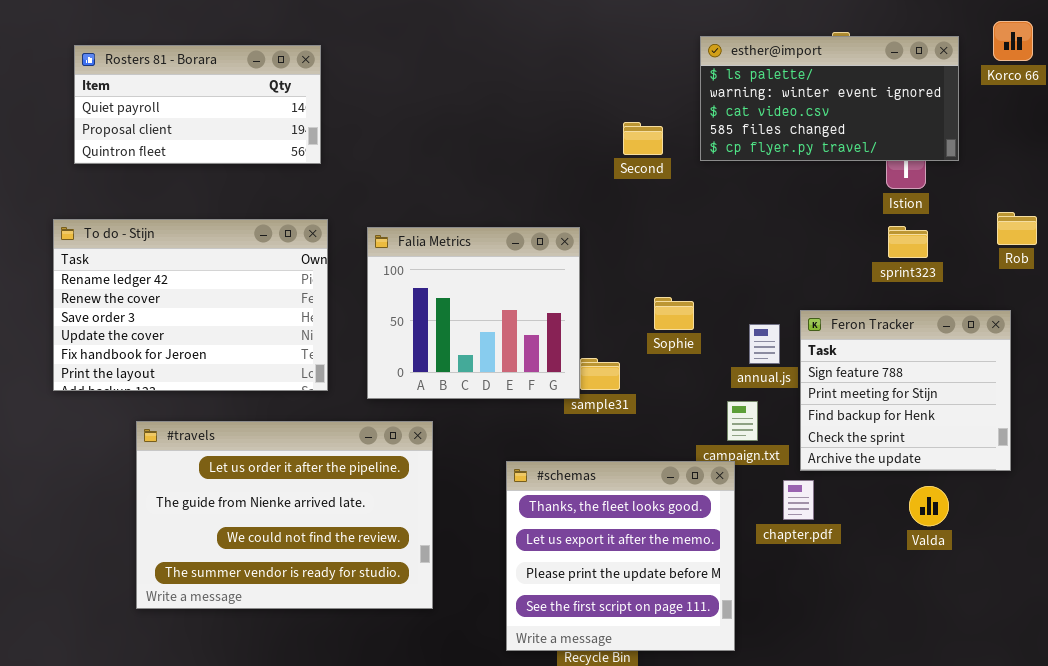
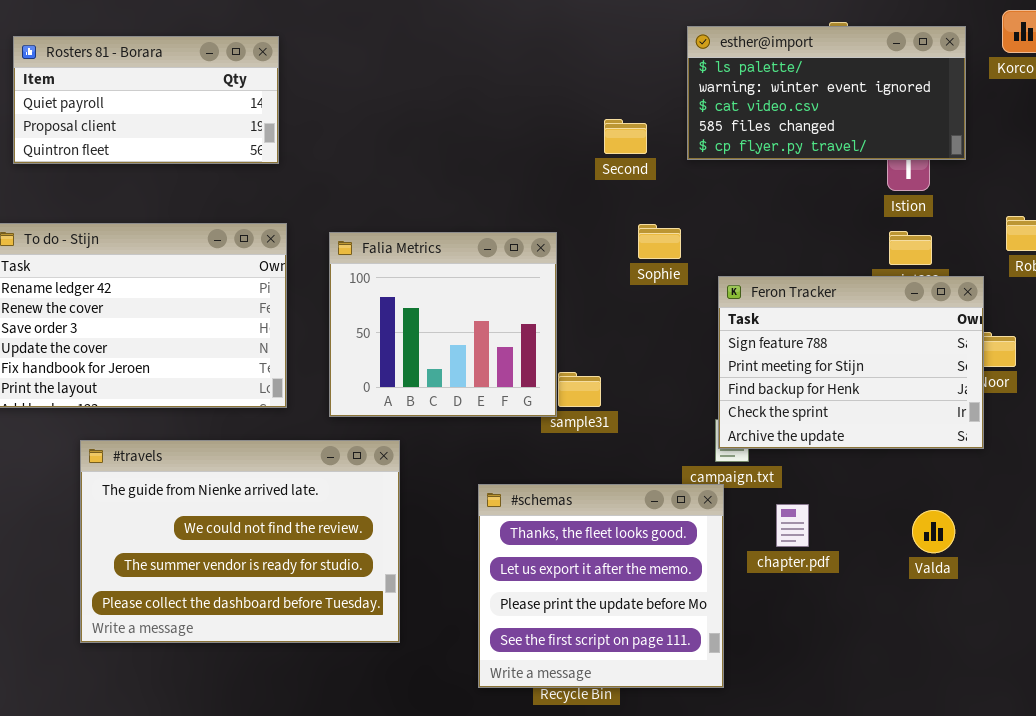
Sophie: [654,297,694,330] -> [638,224,681,259], moved
Feron Tracker: [800,310,1011,471] -> [718,276,984,449], moved, resized
#travels: [136,421,433,609] -> [80,440,400,643], scrolled down 1 row

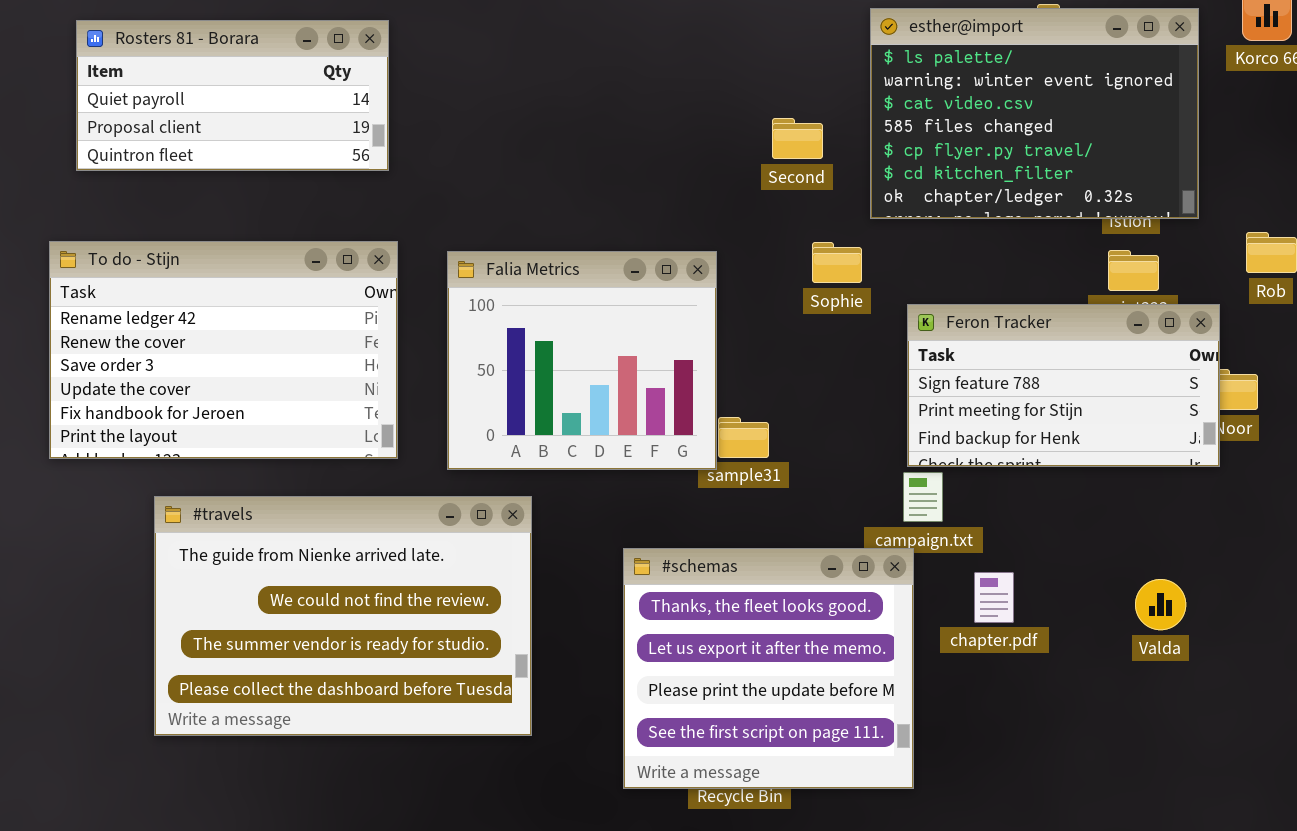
esther@import: [687,26,966,160] -> [870,8,1199,219], resized
Feron Tracker: [718,276,984,449] -> [907,304,1220,467], resized

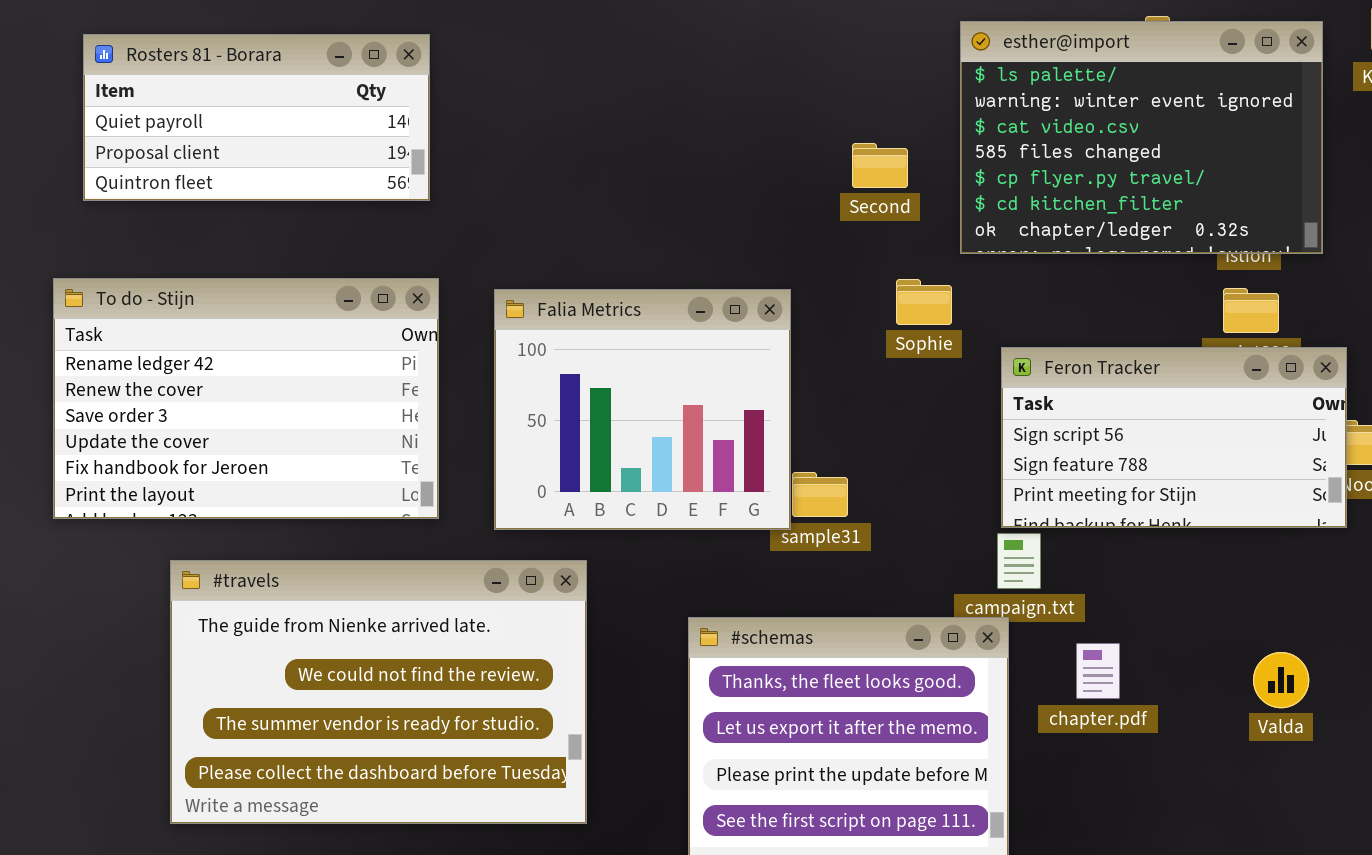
Feron Tracker: [907,304,1220,467] -> [1001,347,1347,528], scrolled up 1 row

